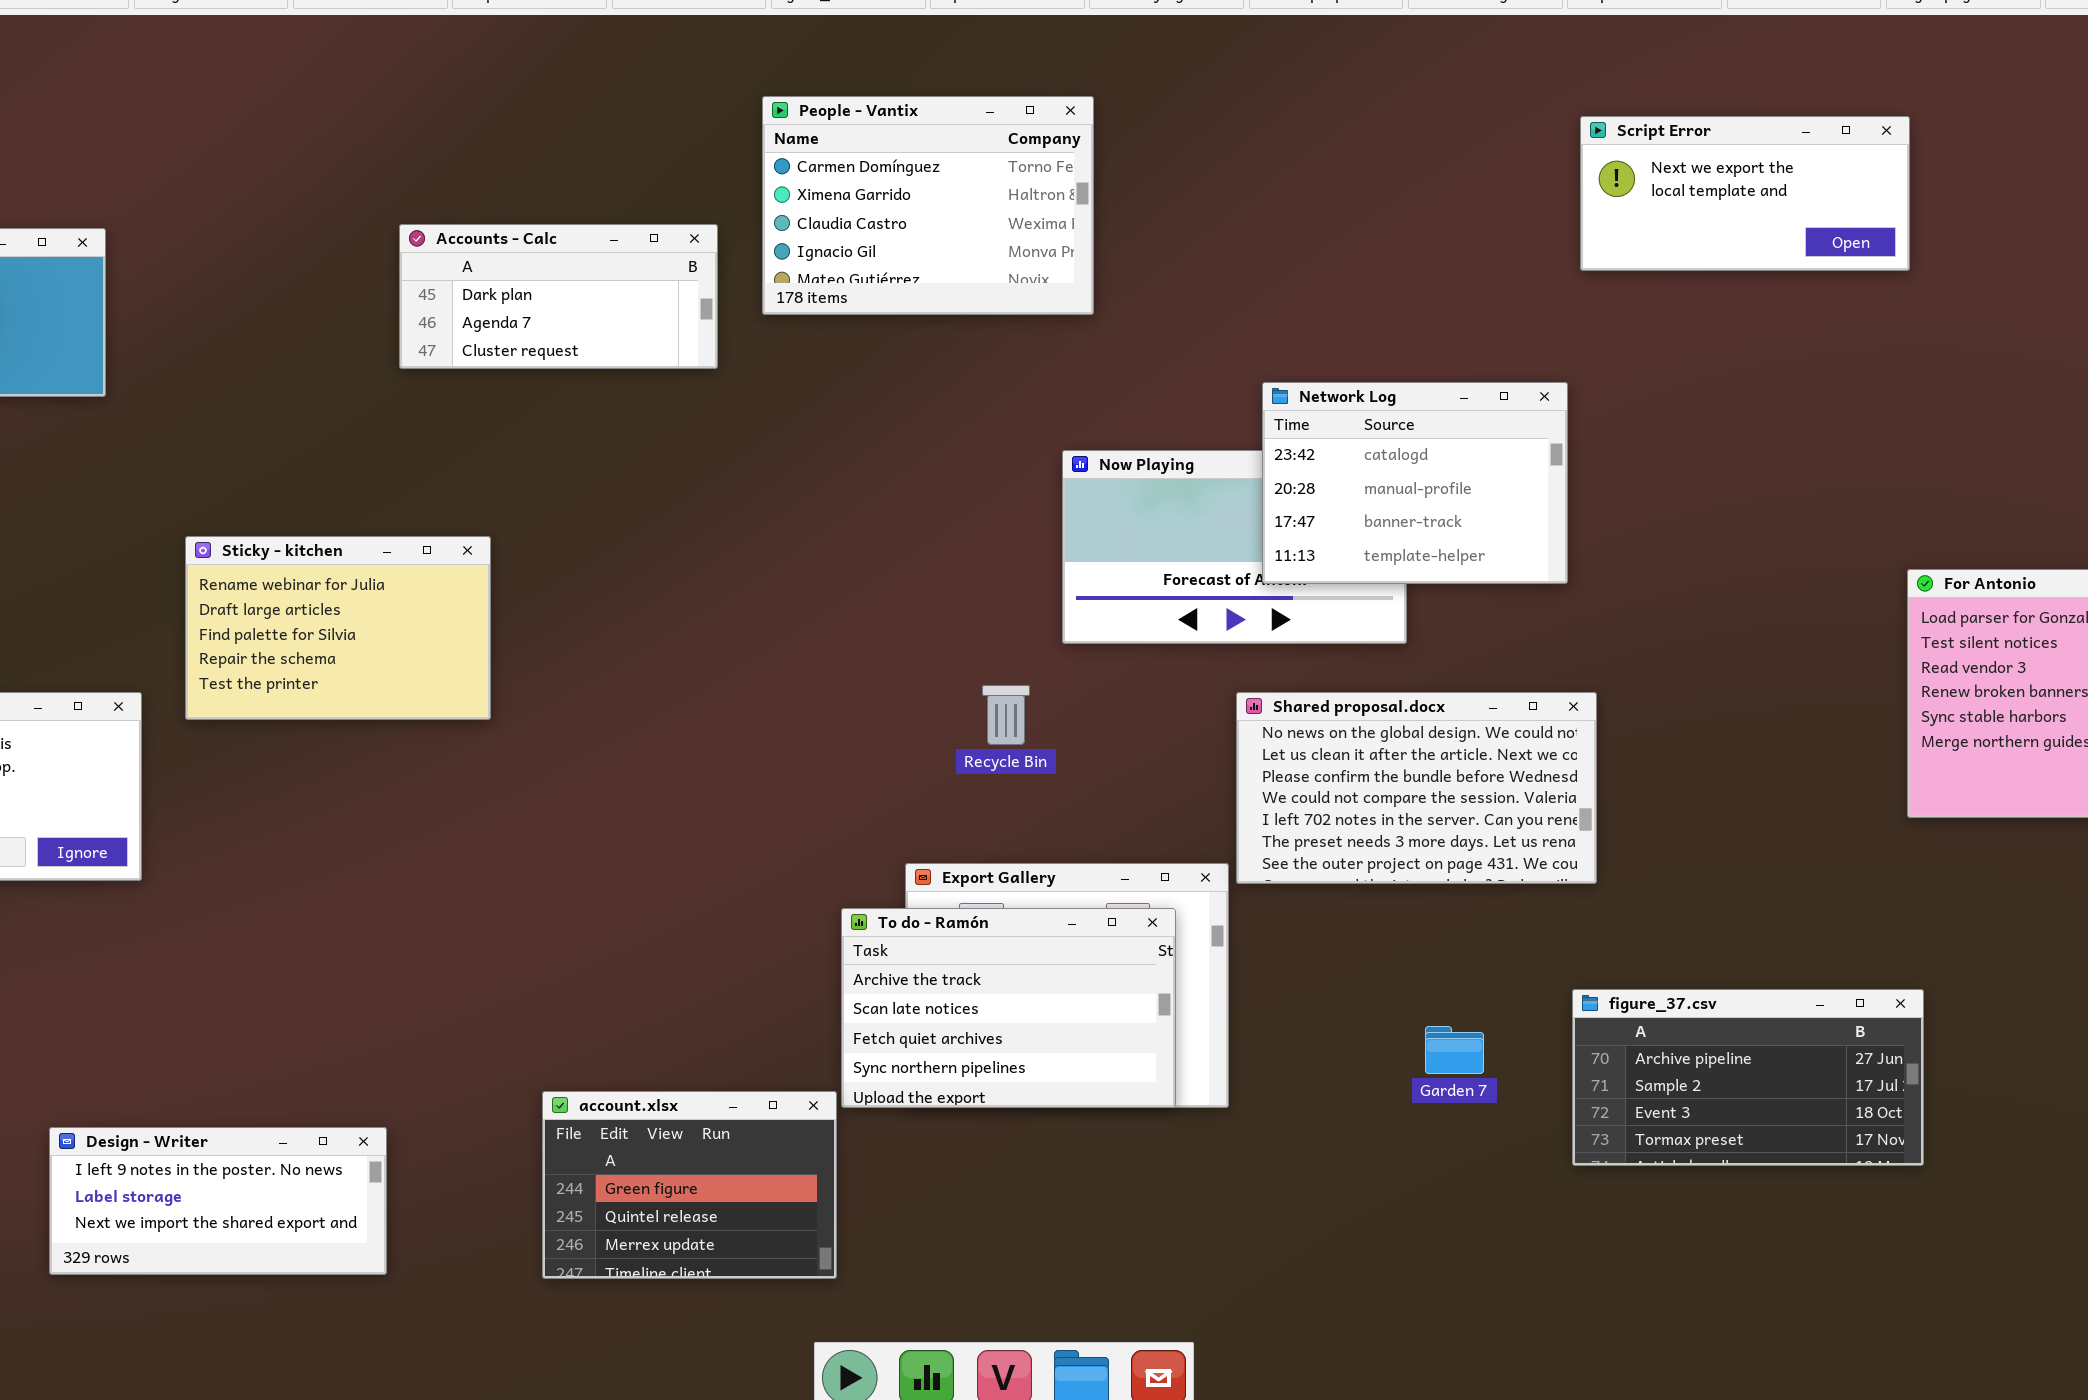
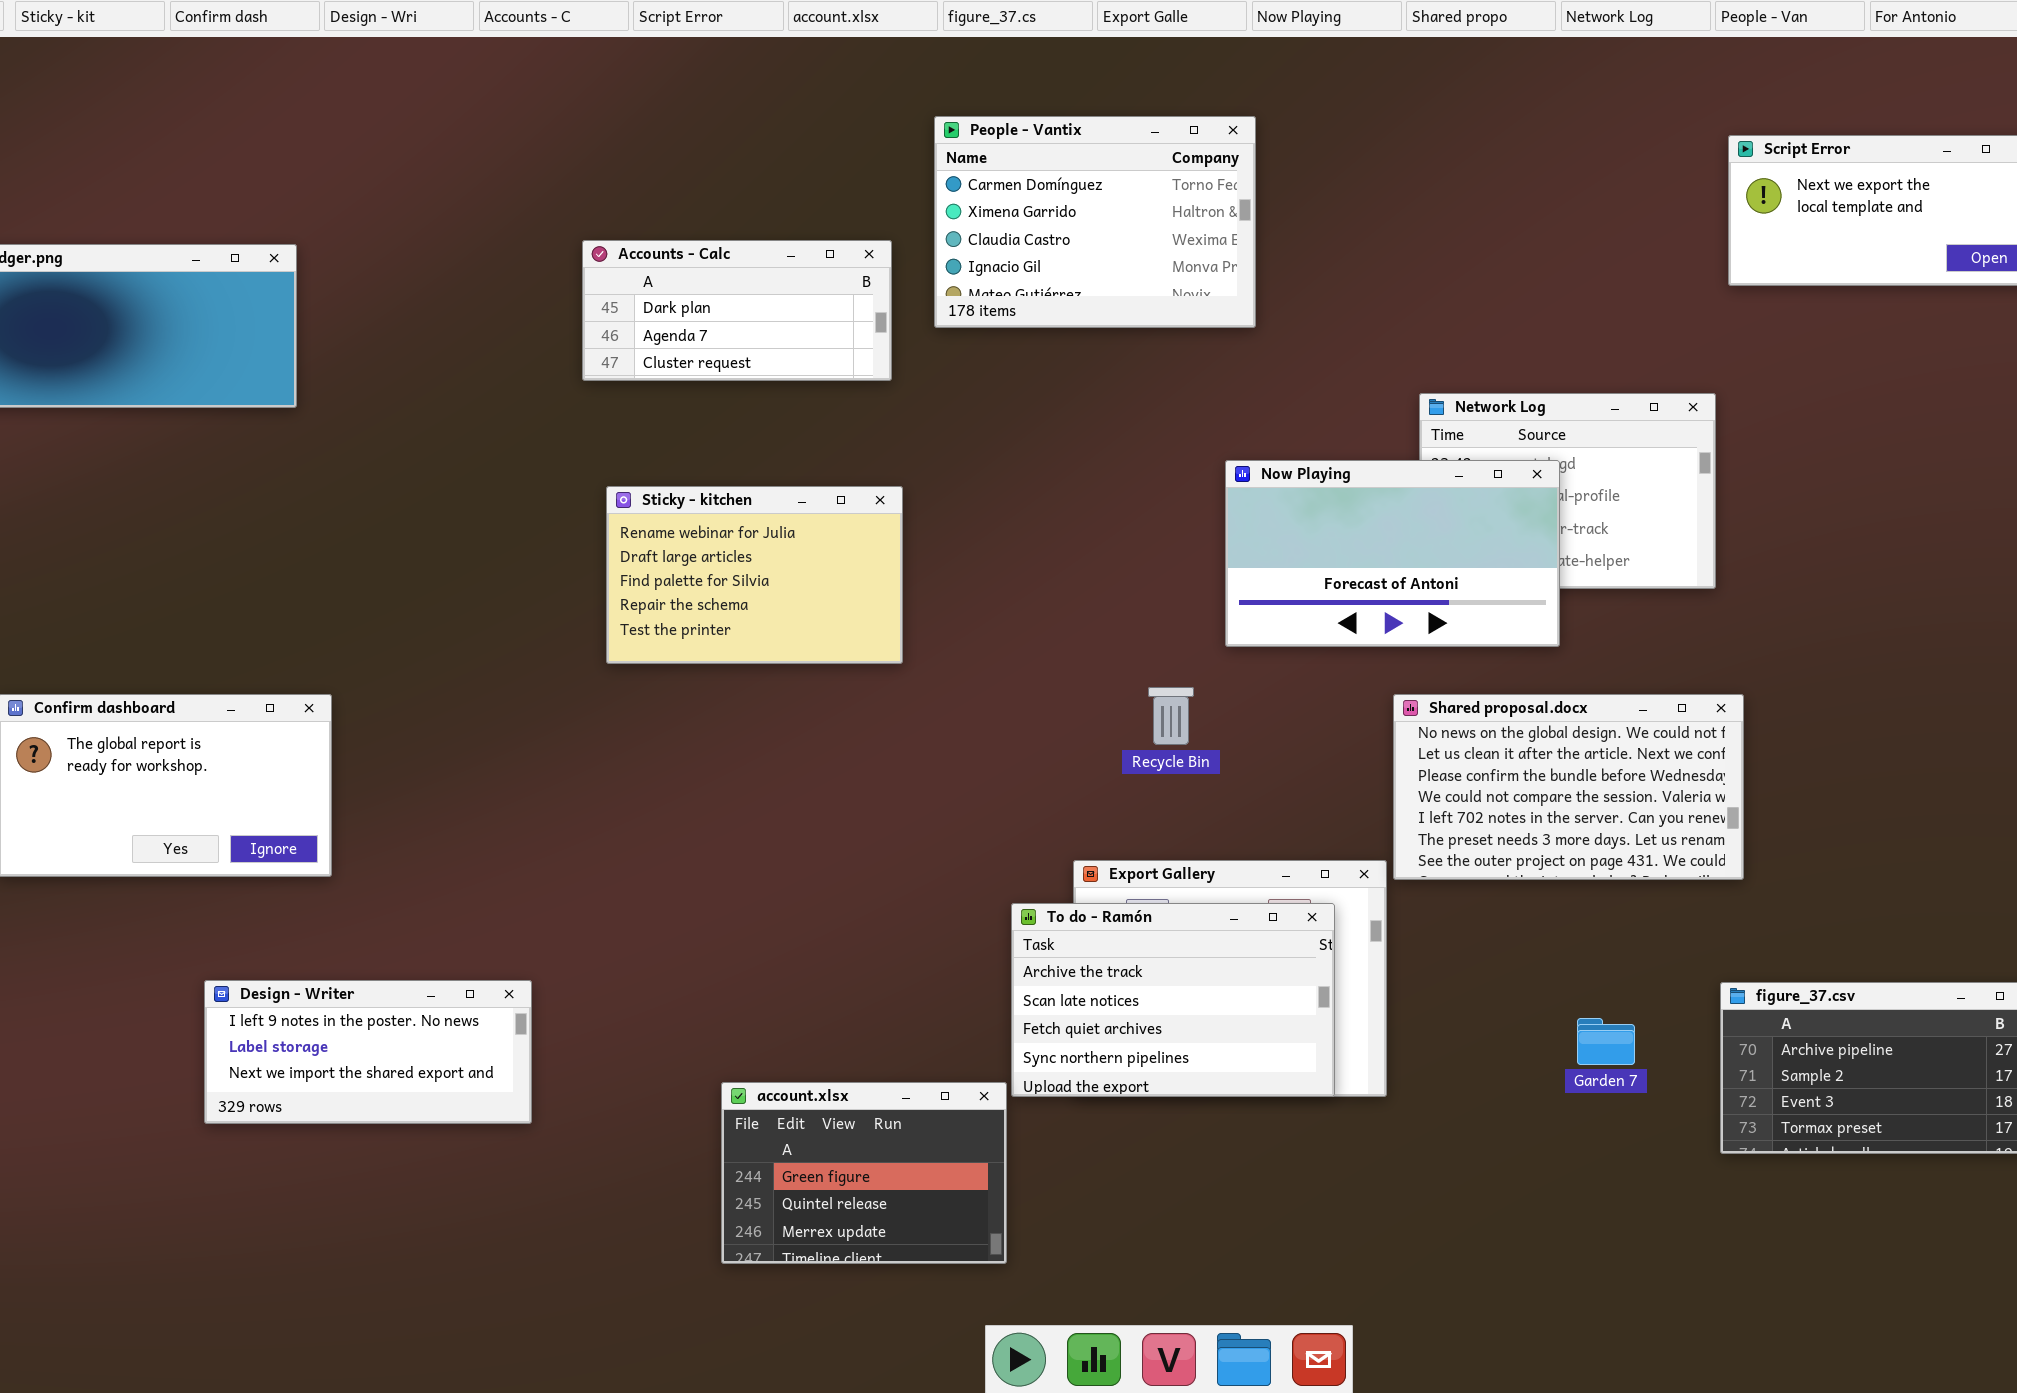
Now Playing: [1062,450,1407,644] -> [1225,460,1560,647], raised
Sticky - kitchen: [185,536,491,720] -> [606,486,903,664], moved
Design - Writer: [49,1127,387,1275] -> [204,980,532,1124], moved

